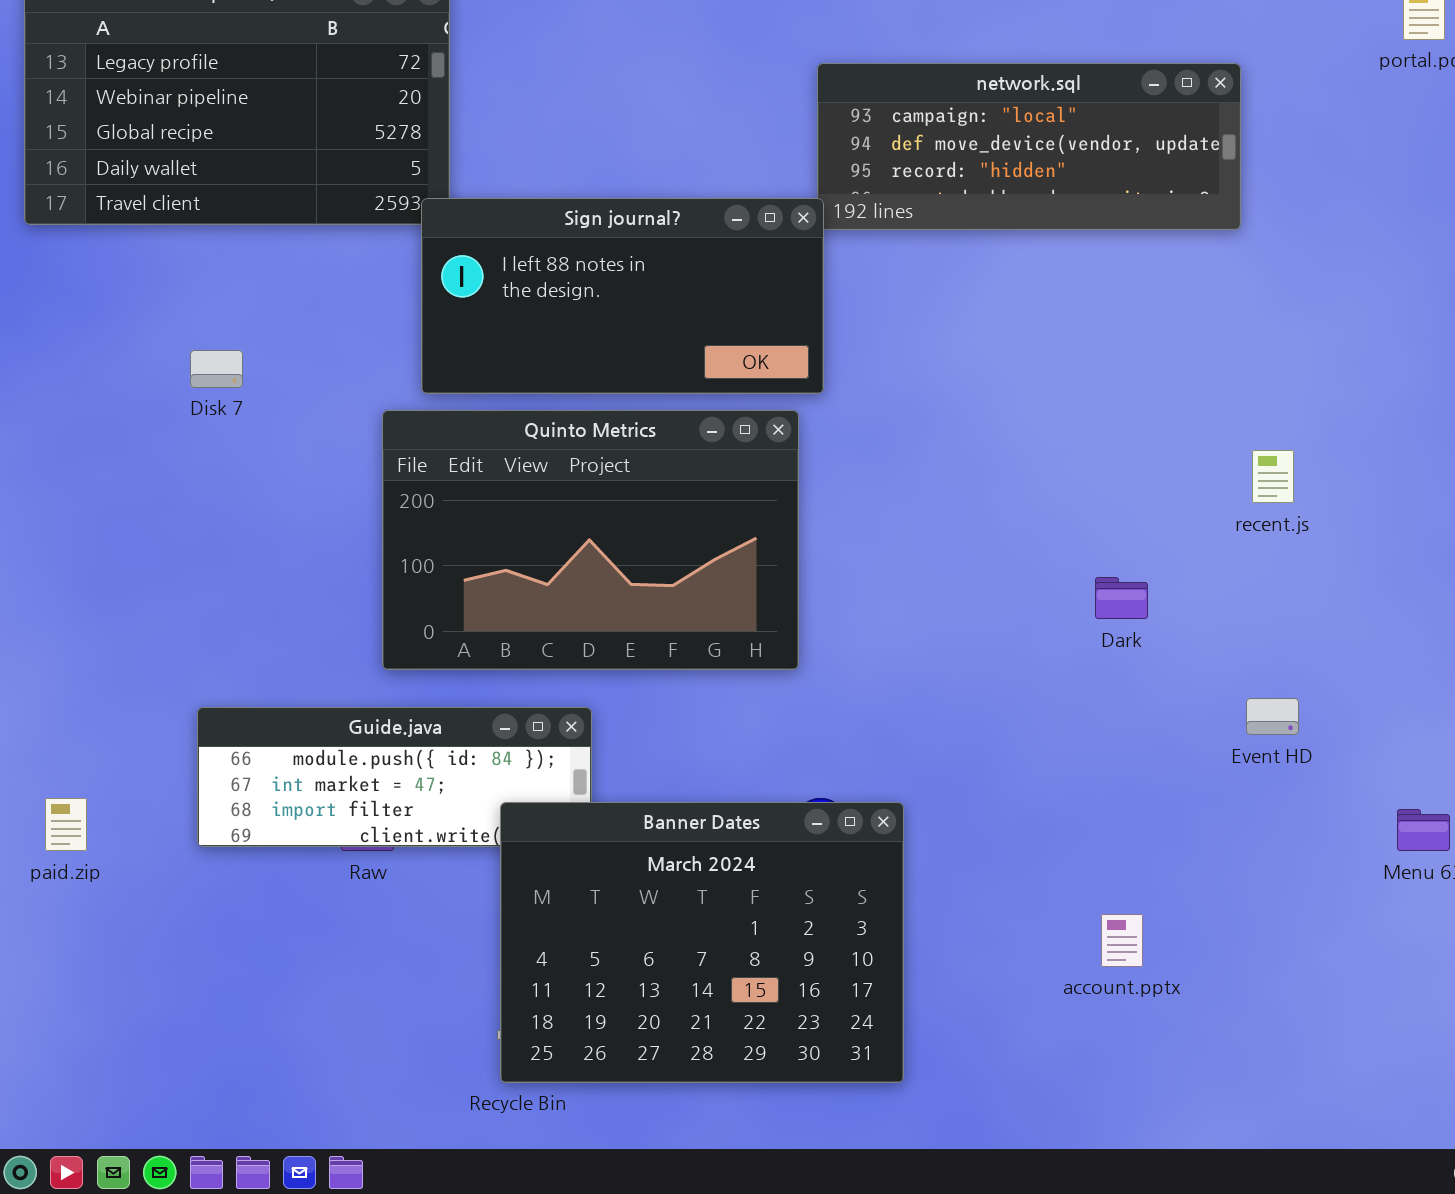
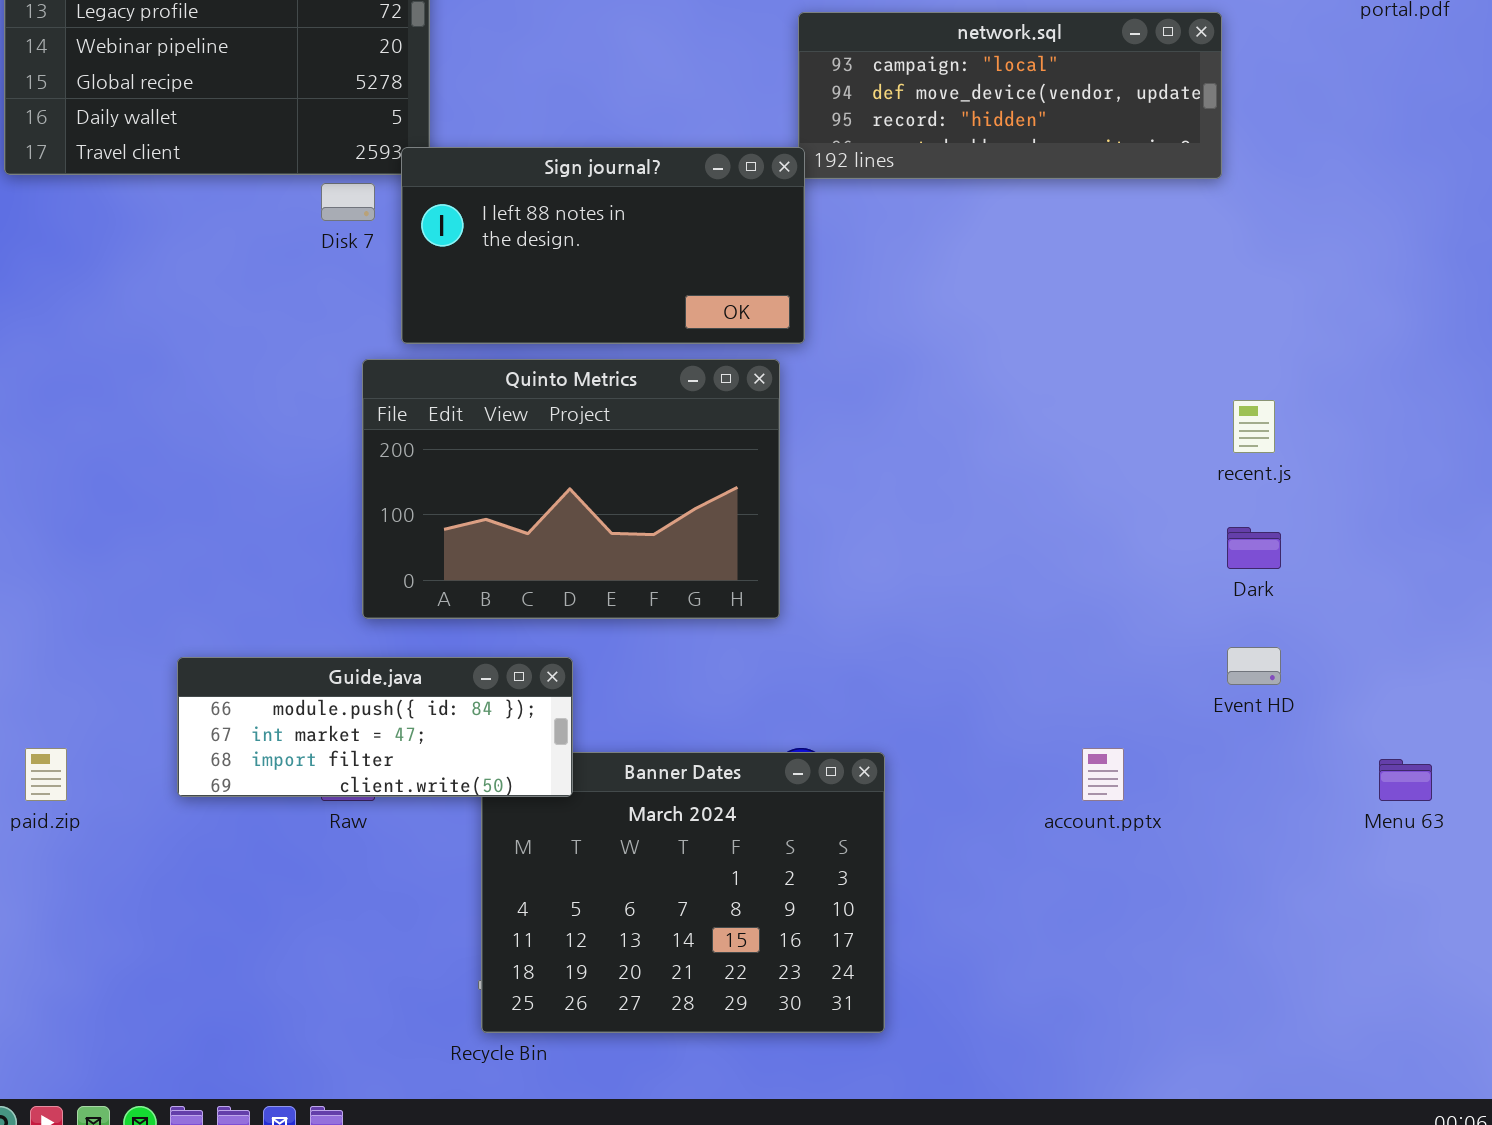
Disk 7: [190,350,243,388] -> [321,183,375,221], moved
Dark: [1095,577,1148,619] -> [1227,527,1281,569], moved
Guide.java: [197,707,592,847] -> [177,657,573,797], raised
account.pptx: [1101,914,1143,967] -> [1082,748,1124,801], moved

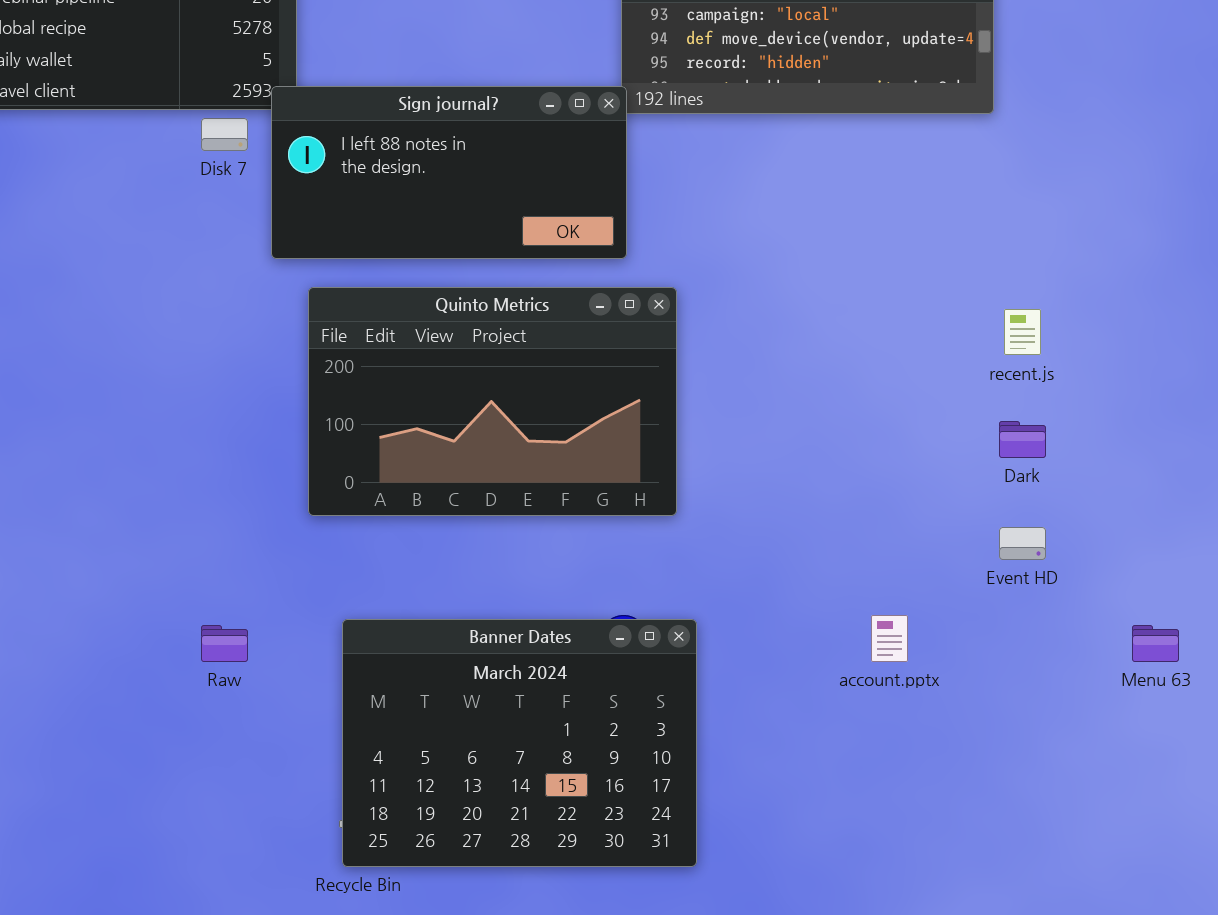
Quinto Metrics: [362,359,780,619] -> [308,287,677,516], moved
Guide.java: [177,657,573,797] -> none, closed

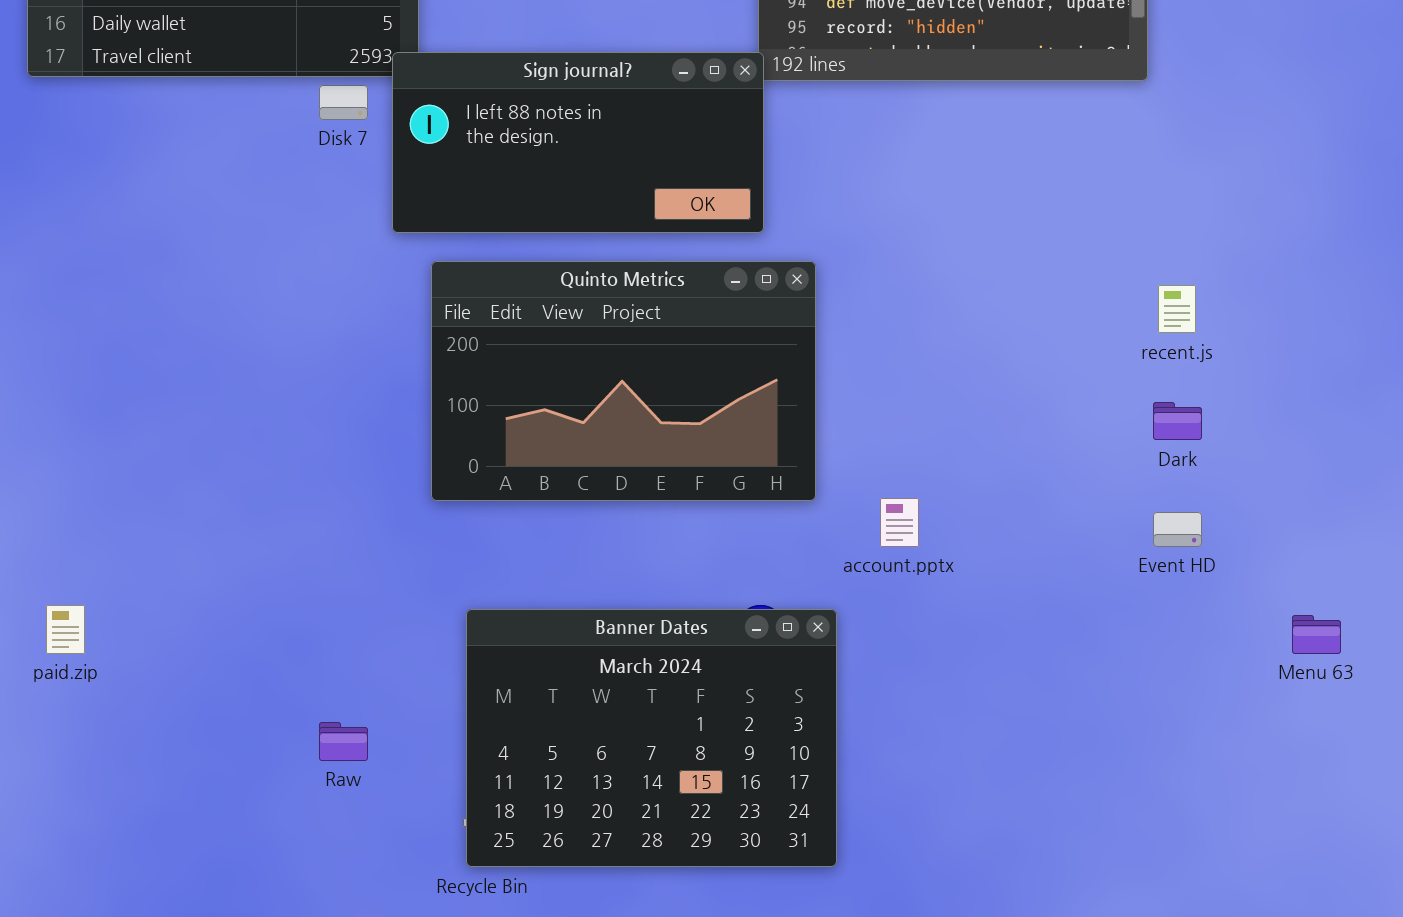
account.pptx: [871,615,908,662] -> [880,498,919,547], moved
Raw: [201,625,248,662] -> [319,722,368,761], moved

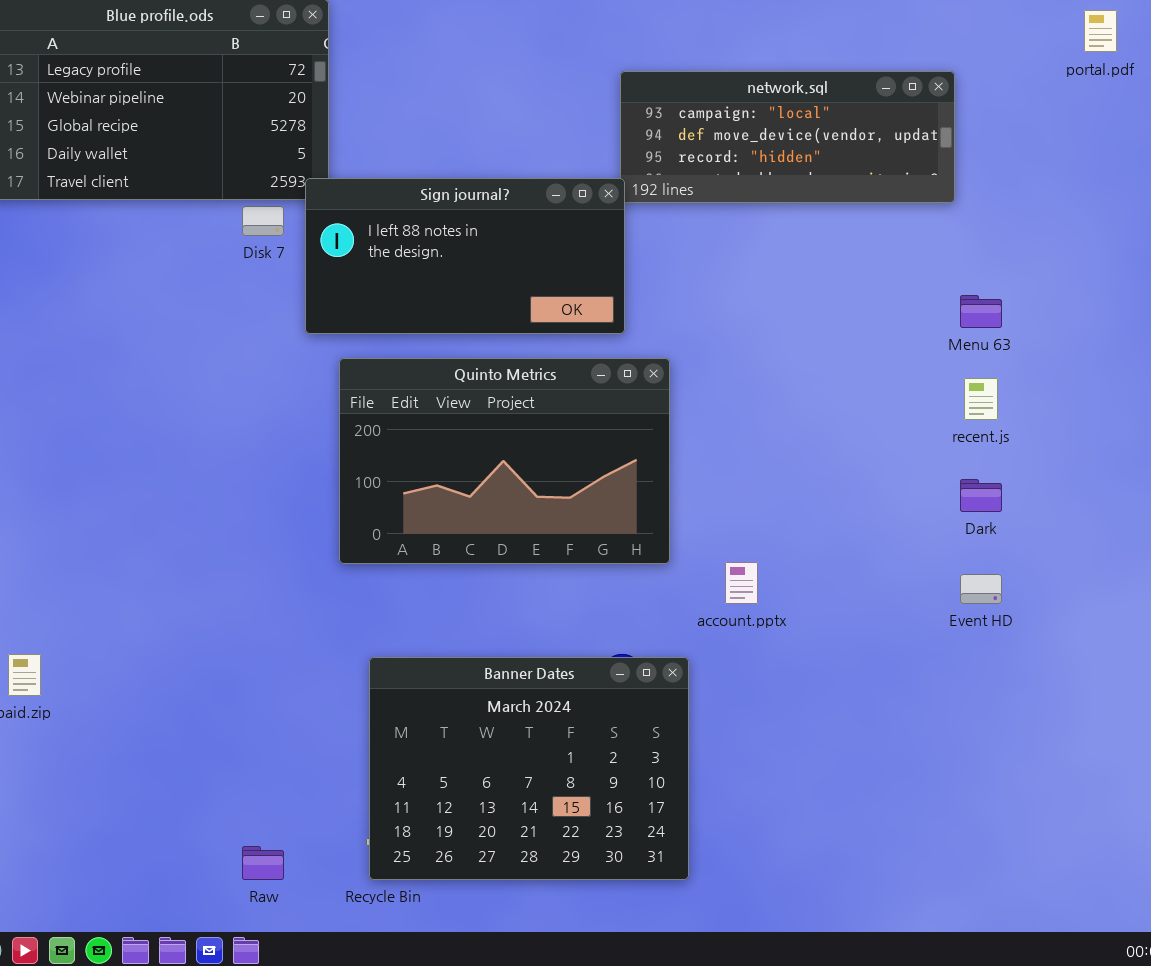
Menu 63: [1292,615,1341,654] -> [960,295,1002,328], moved
Raw: [319,722,368,761] -> [242,846,284,880], moved

